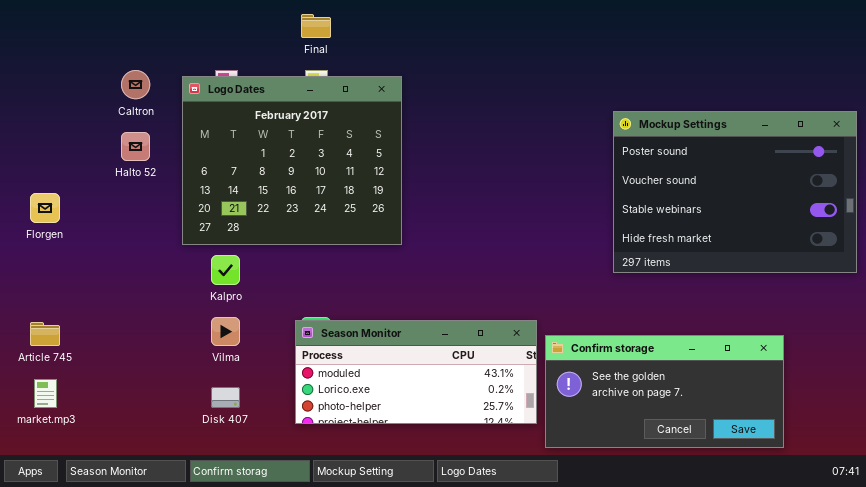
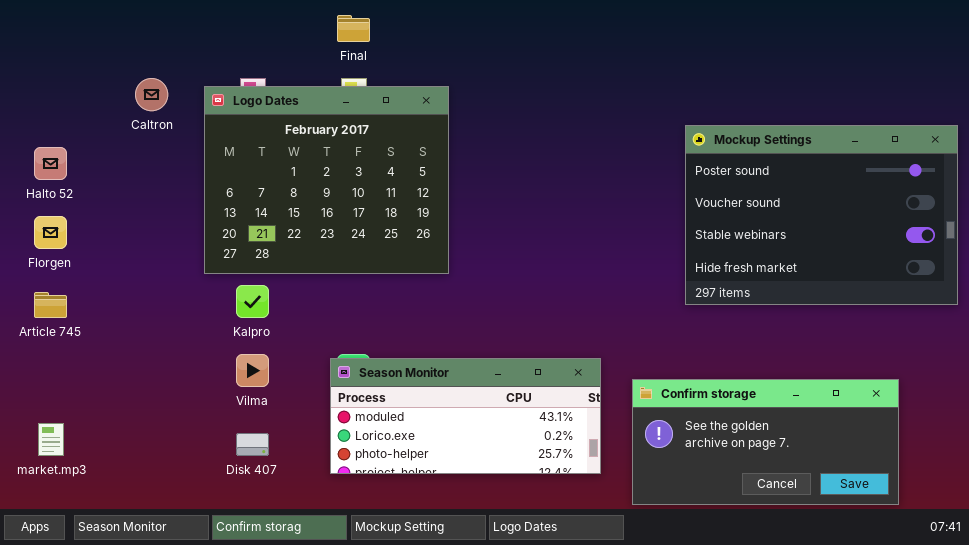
Halto 52: [121,132,150,161] -> [34,147,67,180], moved
Article 745: [30,322,60,346] -> [34,292,67,318], moved
Confirm storage: [545,335,784,448] -> [632,379,899,505], moved

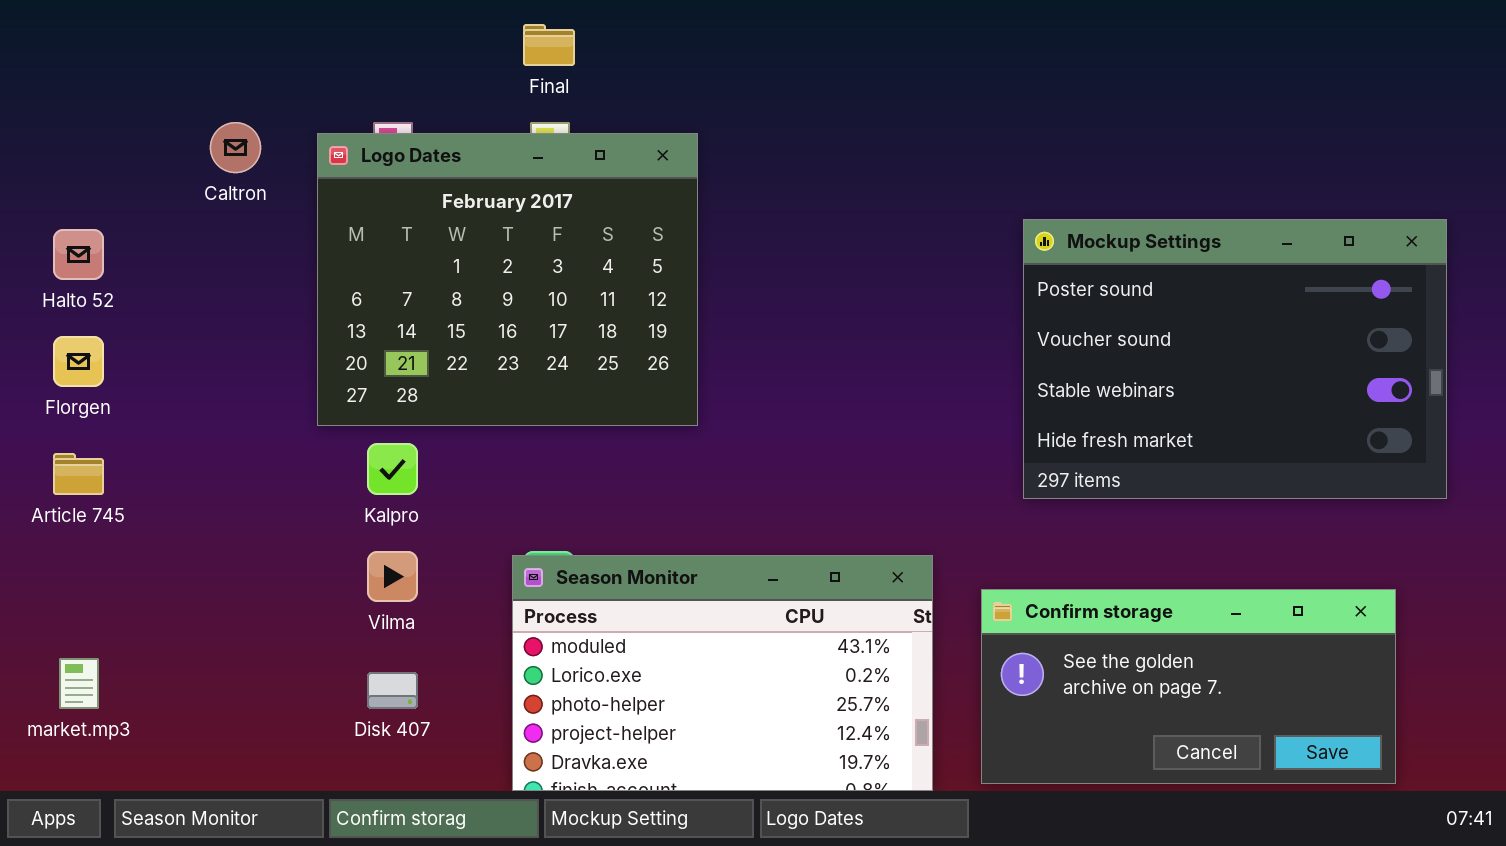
Mockup Settings: [685,125,958,305] -> [1023,219,1447,499], moved
Season Monitor: [330,358,601,474] -> [512,555,933,791], resized

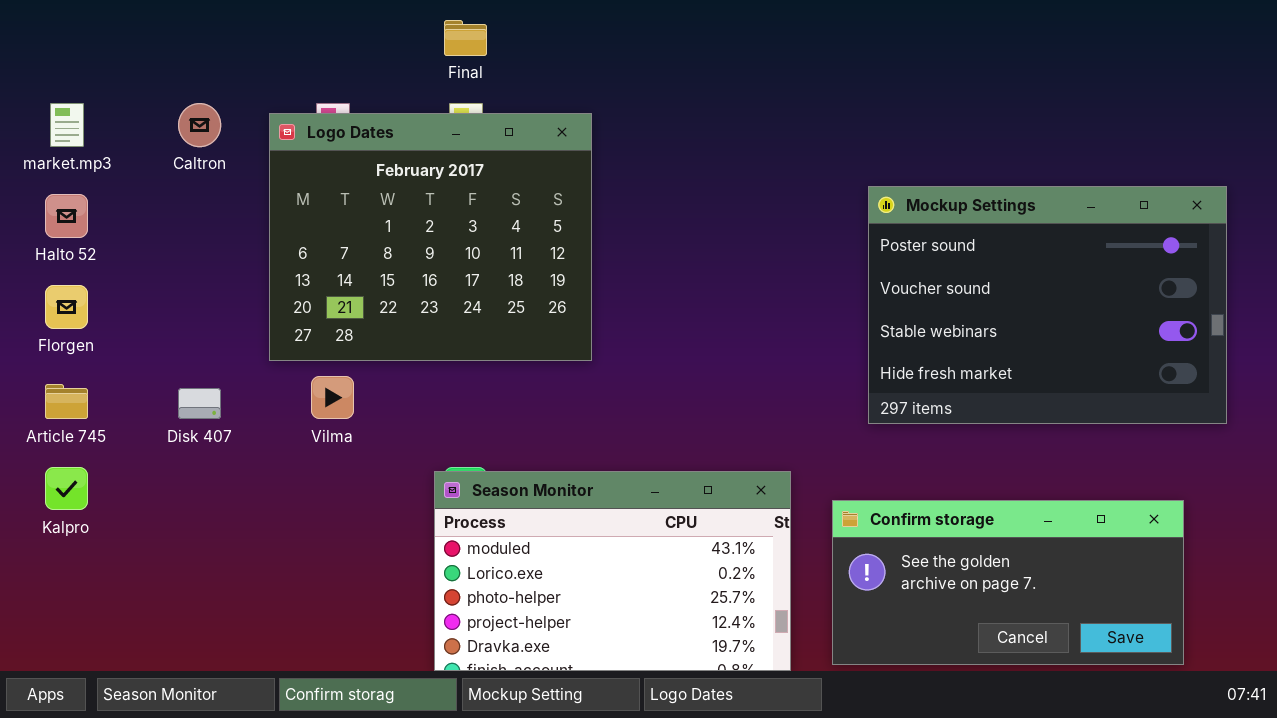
Kalpro: [367,443,418,495] -> [45,467,88,510], moved
Vilma: [367,551,418,602] -> [311,376,354,419], moved
market.mp3: [59,658,99,709] -> [50,103,84,147], moved
Disk 407: [367,672,418,709] -> [178,388,221,419], moved

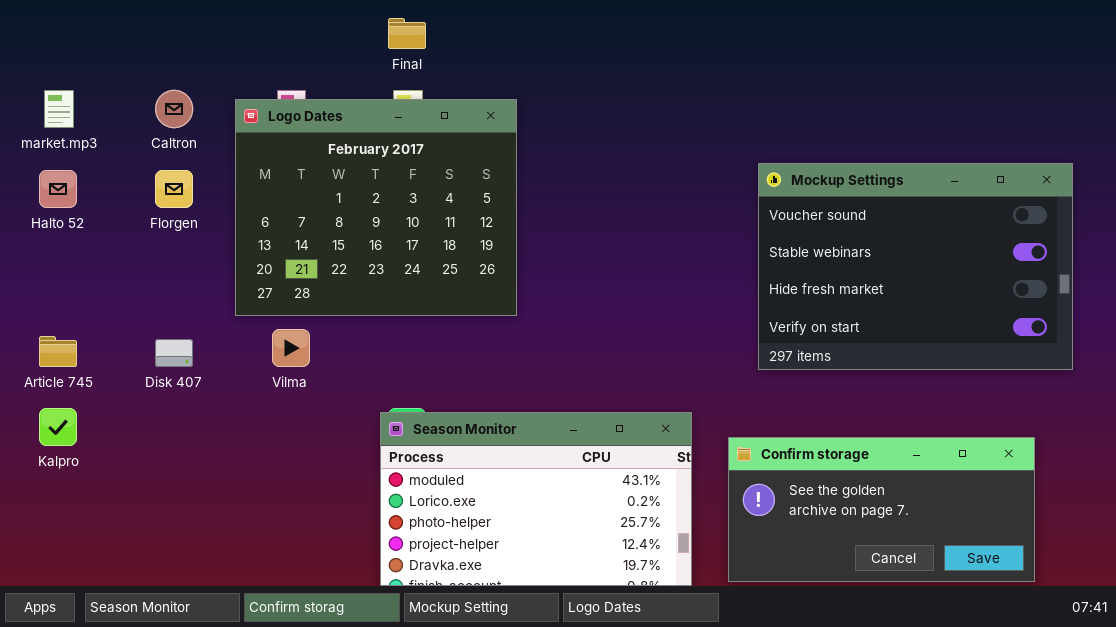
Mockup Settings: [868,186,1227,424] -> [758,163,1073,370], scrolled down 1 row
Florgen: [45,285,88,329] -> [155,170,193,208], moved

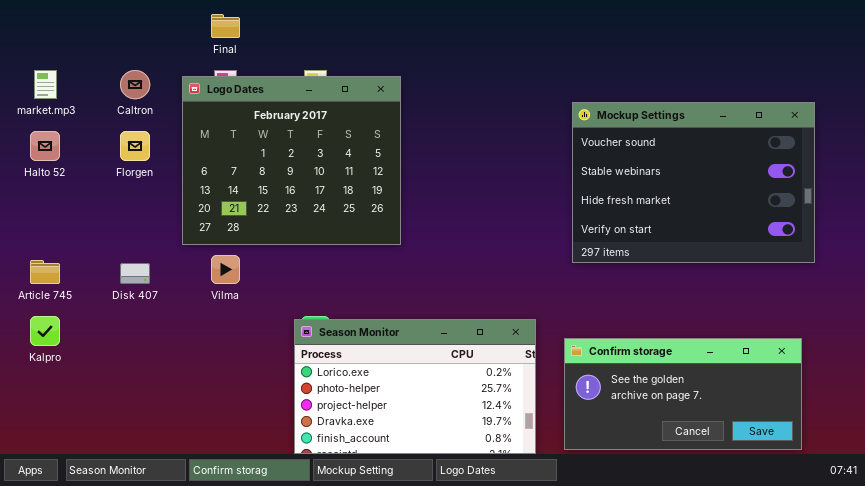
Final: [388,18,426,49] -> [211,14,240,38], moved
Mockup Settings: [758,163,1073,370] -> [572,102,815,263], moved
Season Monitor: [380,412,692,586] -> [294,319,536,454], scrolled down 1 row

